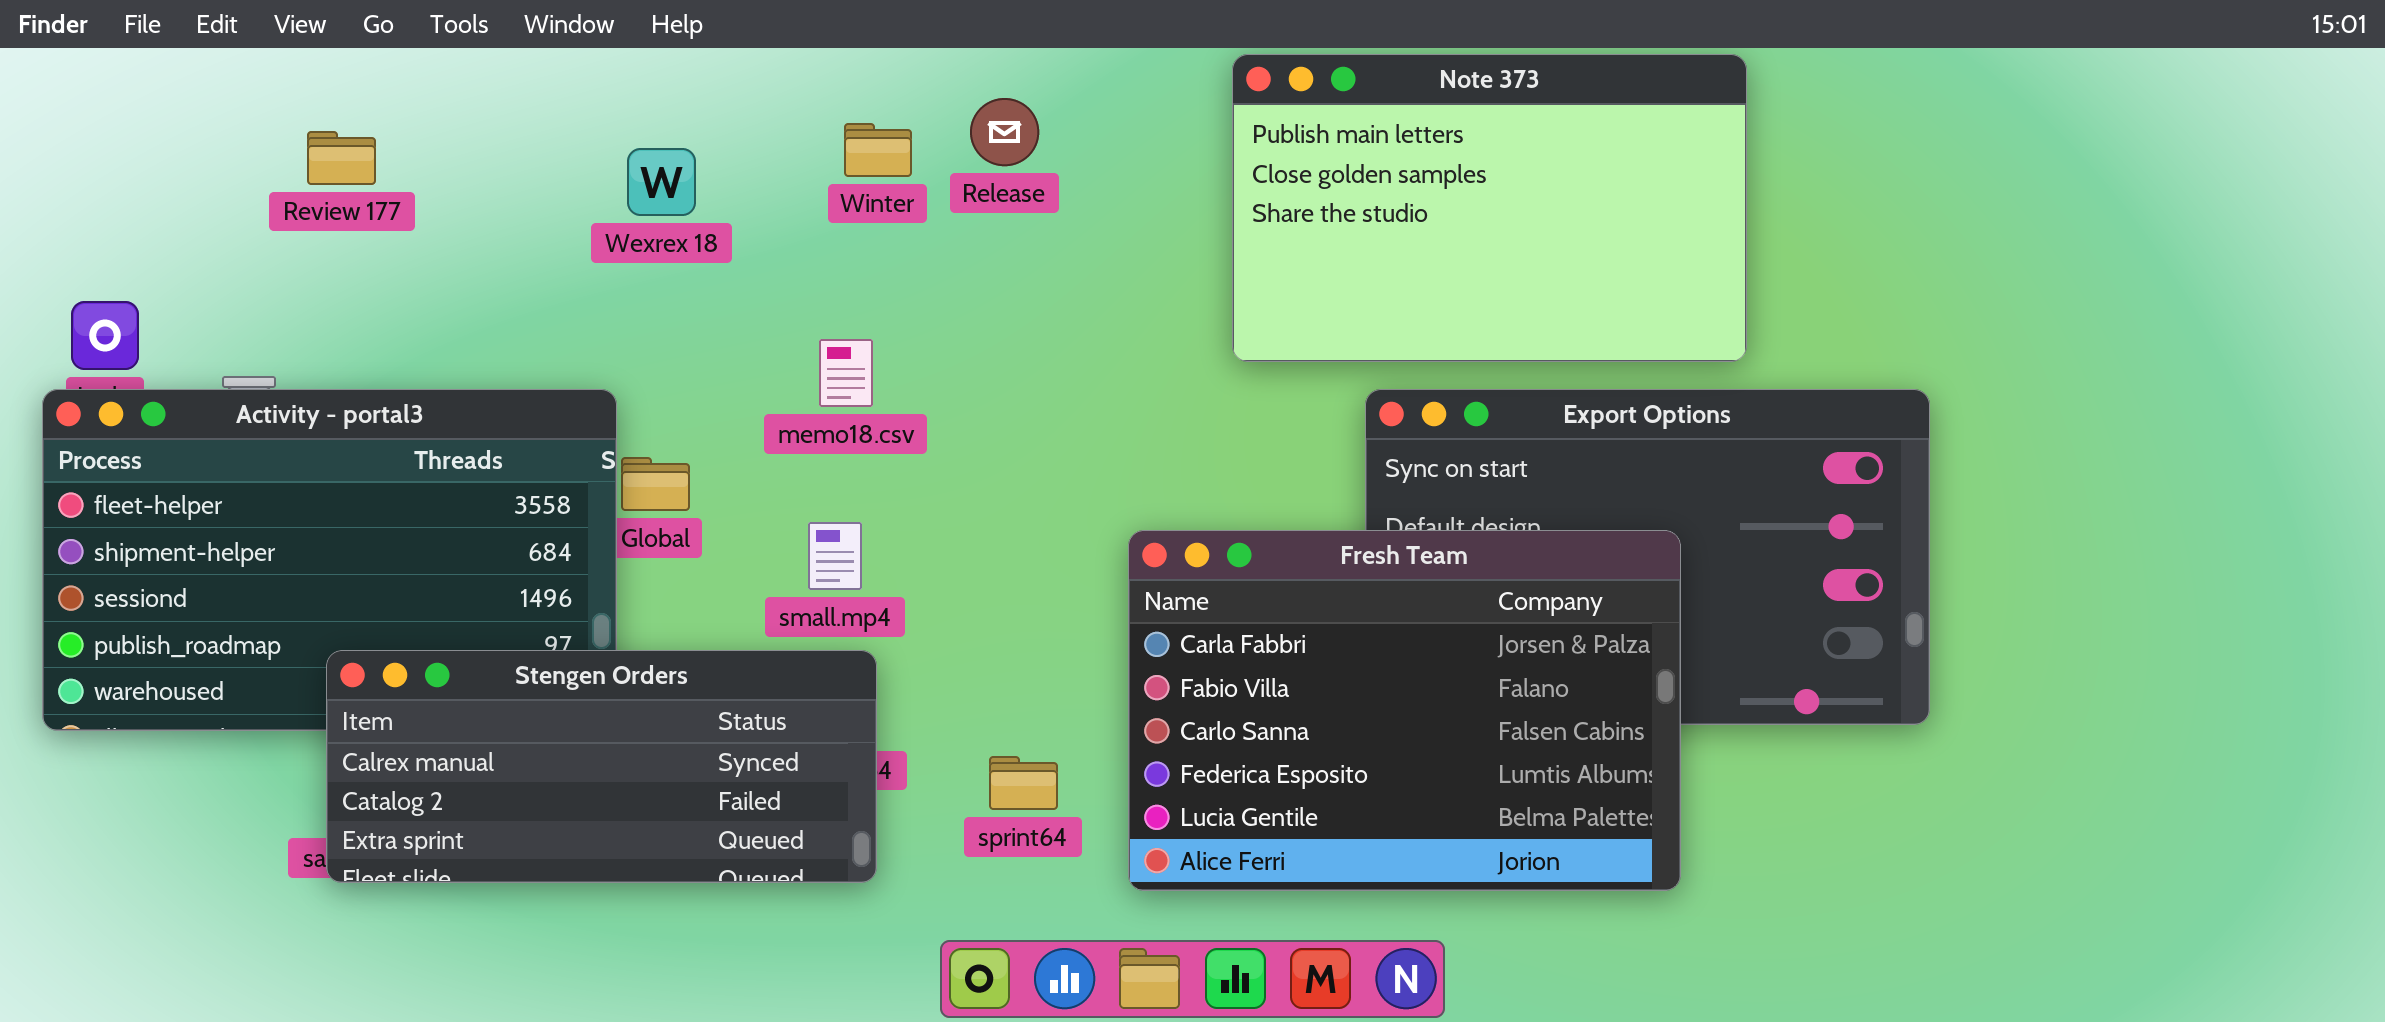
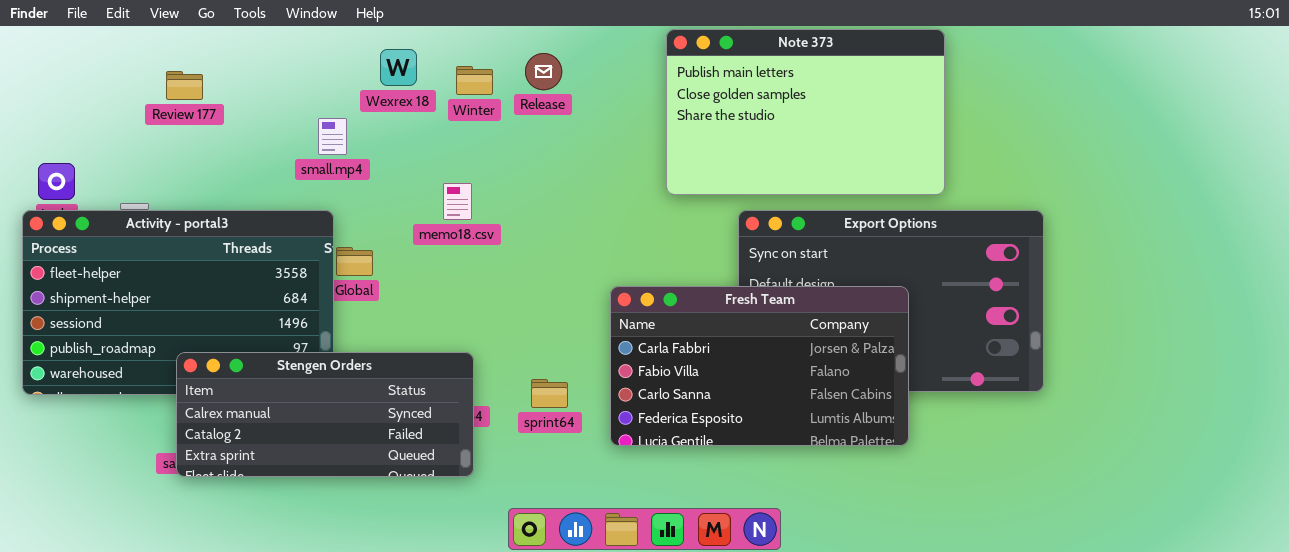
Wexrex 18: [627,148,696,216] -> [380,49,417,86], moved
small.mp4: [808,522,862,590] -> [318,118,347,155], moved
Fresh Team: [1128,530,1681,891] -> [610,286,909,446], resized
sprint64: [989,756,1058,810] -> [531,379,568,408], moved

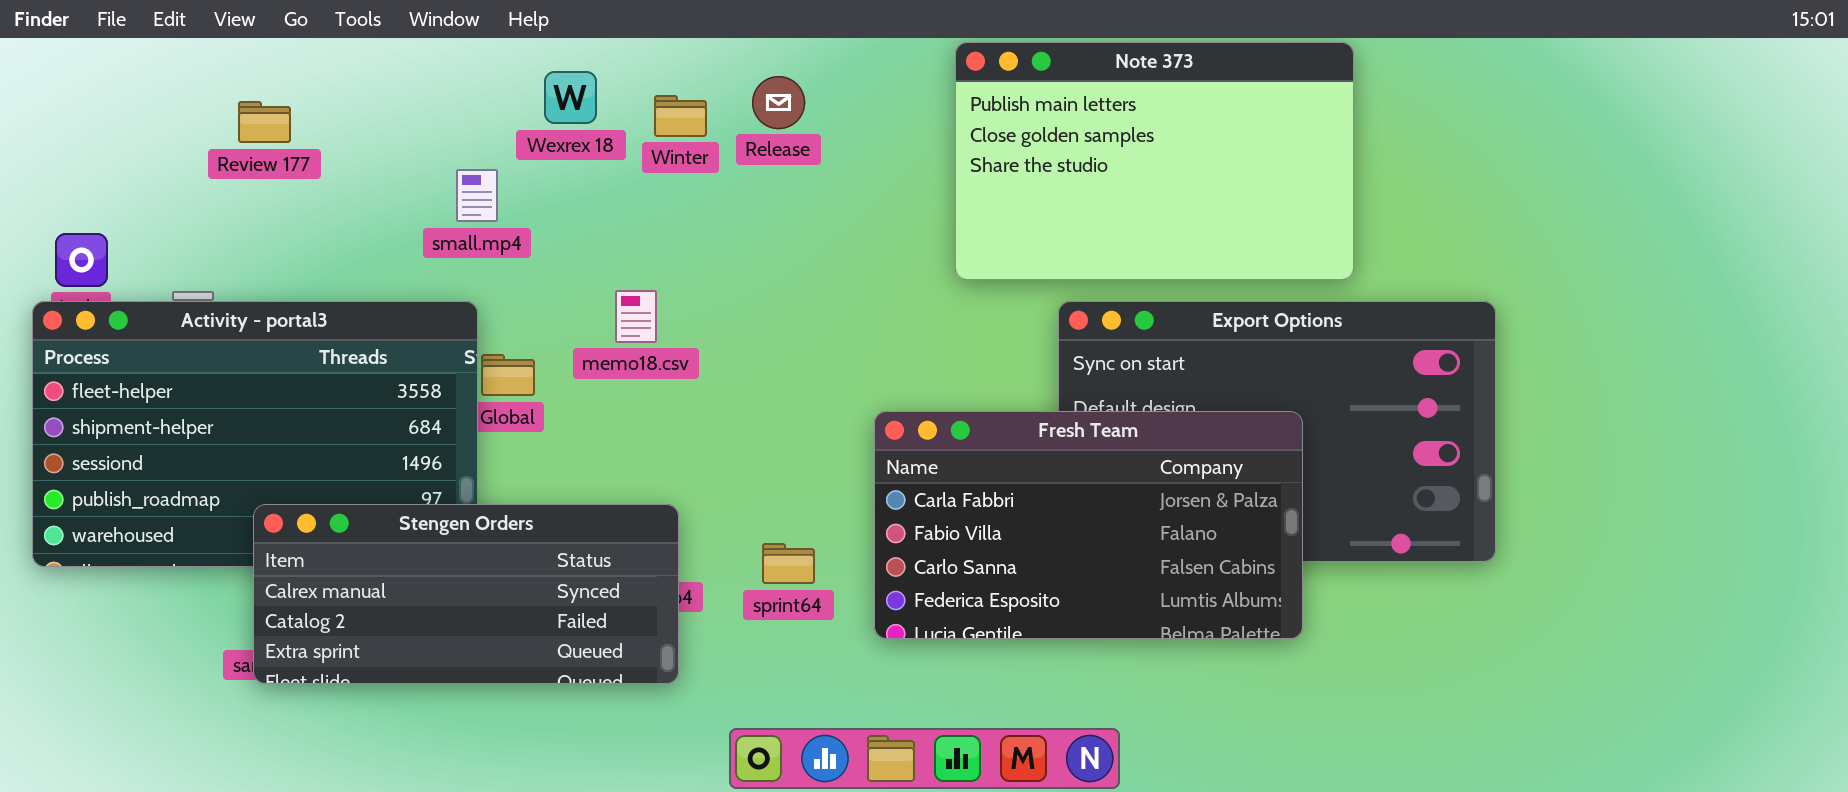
memo18.csv: [443,183,472,220] -> [615,290,657,343], moved

